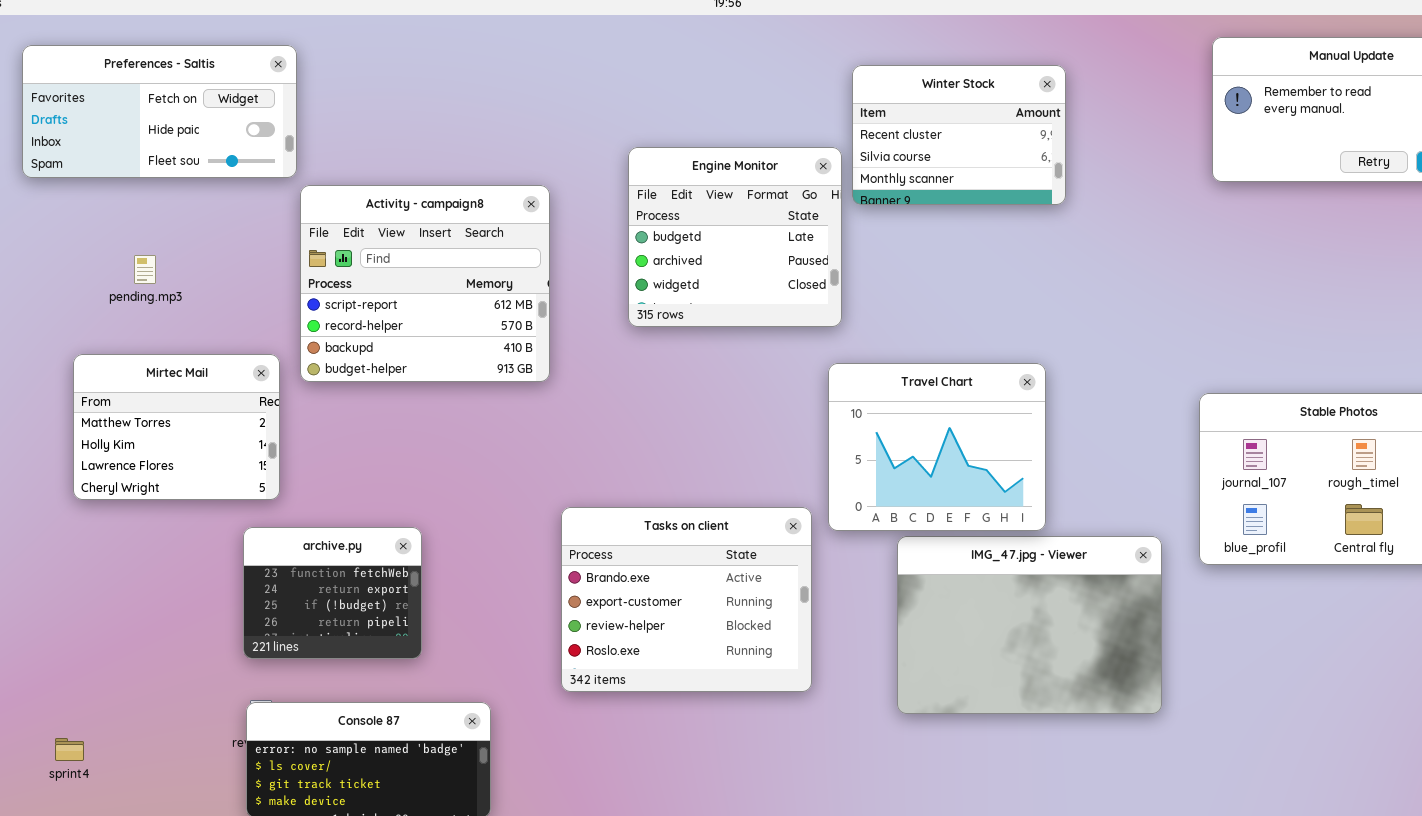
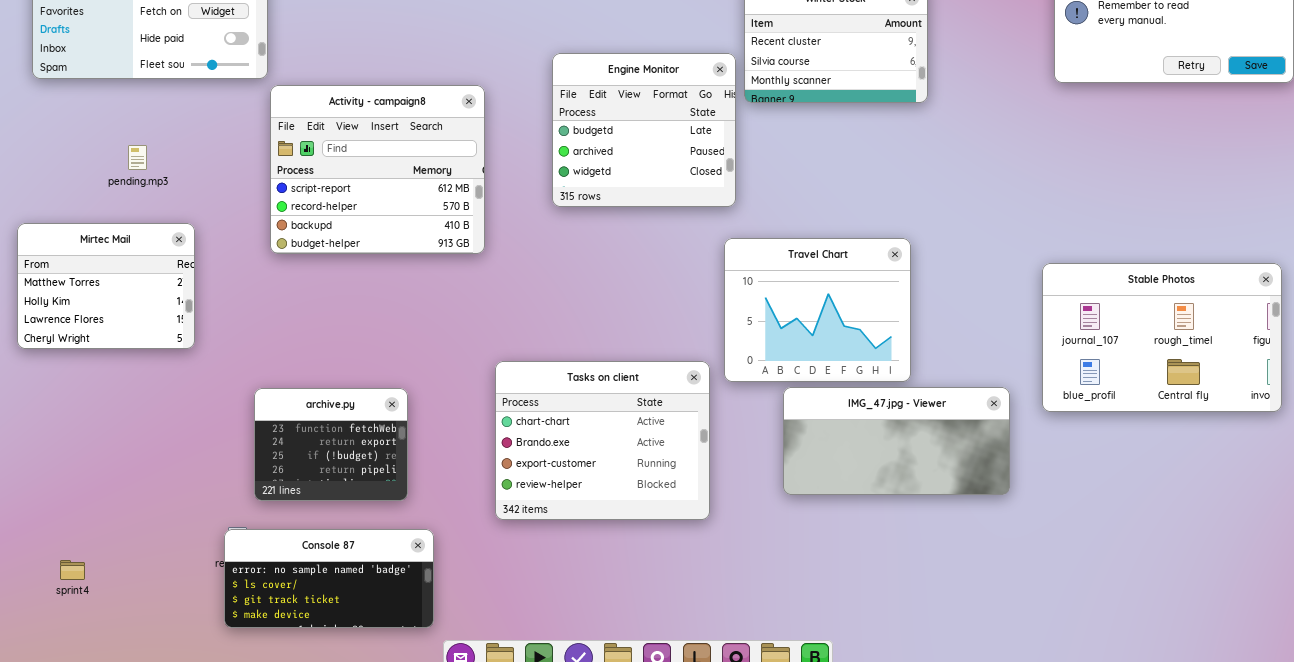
Mirtec Mail: [73,354,280,500] -> [17,223,195,349], moved
Tasks on client: [561,507,812,692] -> [495,361,710,520], scrolled up 1 row
archive.py: [243,527,422,659] -> [254,388,408,501], moved
IMG_47.jpg - Viewer: [897,536,1162,714] -> [783,387,1010,495], resized

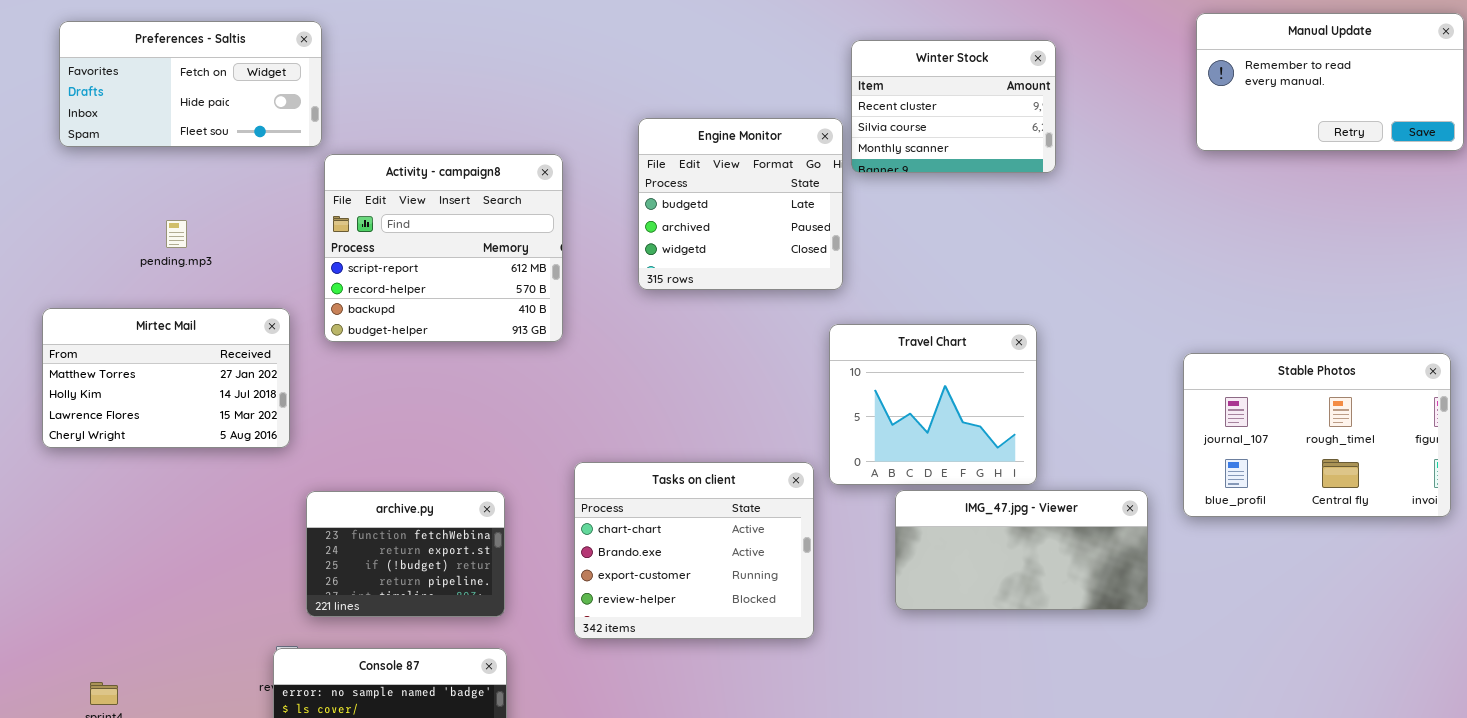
Mirtec Mail: [17,223,195,349] -> [42,308,290,448], resized
archive.py: [254,388,408,501] -> [306,491,505,617], resized

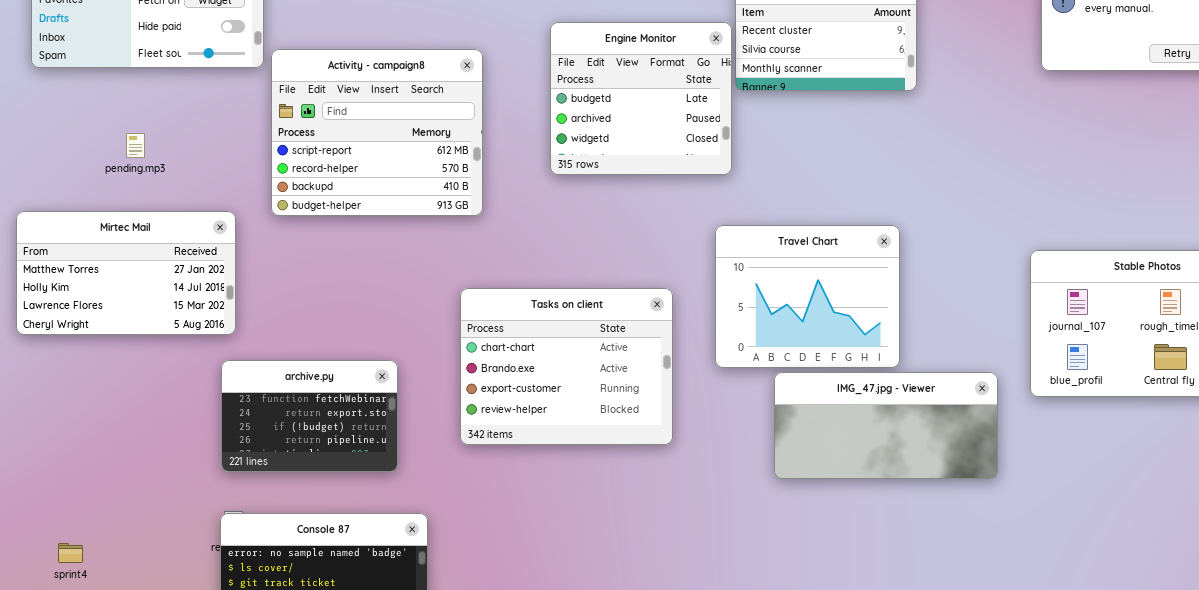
Engine Monitor: [638,118,843,290] -> [550,22,732,175], moved
Activity - campaign8: [324,154,563,342] -> [271,49,483,216], moved
Tasks on client: [574,462,814,639] -> [460,288,673,445], moved
archive.py: [306,491,505,617] -> [221,360,398,472], moved

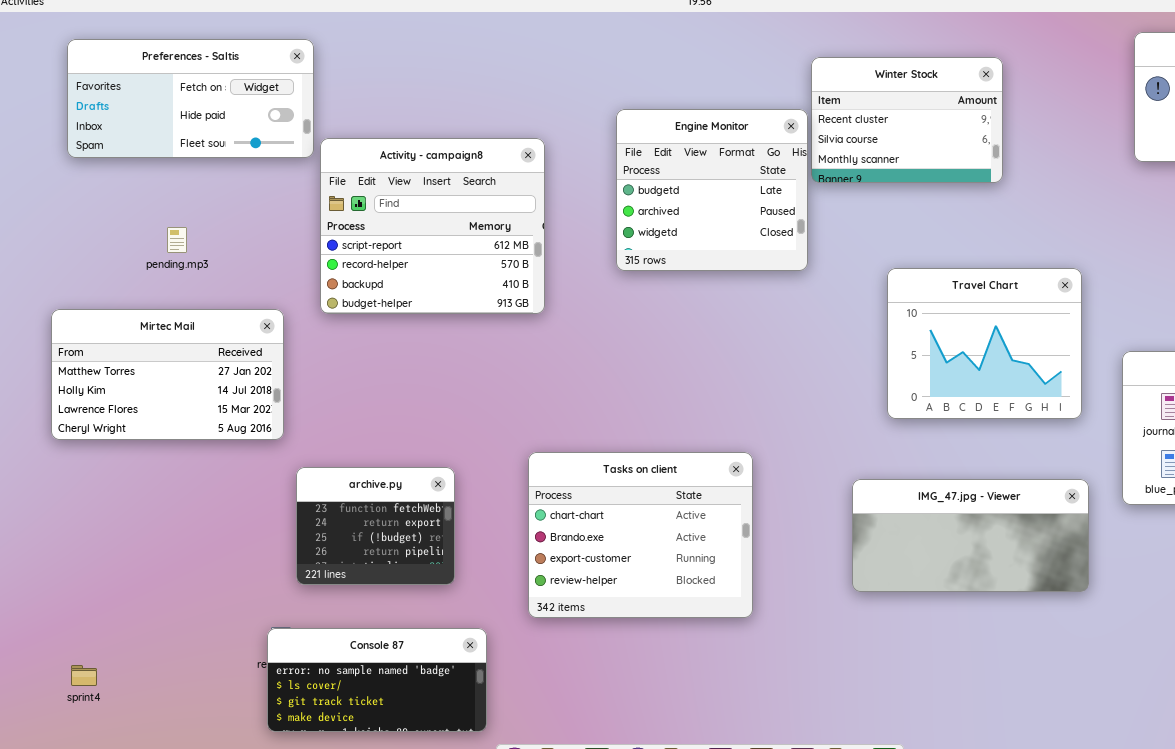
Travel Chart: [715,225,900,368] -> [887,268,1082,419], moved
Tasks on client: [460,288,673,445] -> [528,452,753,618], moved
archive.py: [221,360,398,472] -> [296,467,455,585], resized
sprint4: [58,543,83,563] -> [71,665,97,686], moved

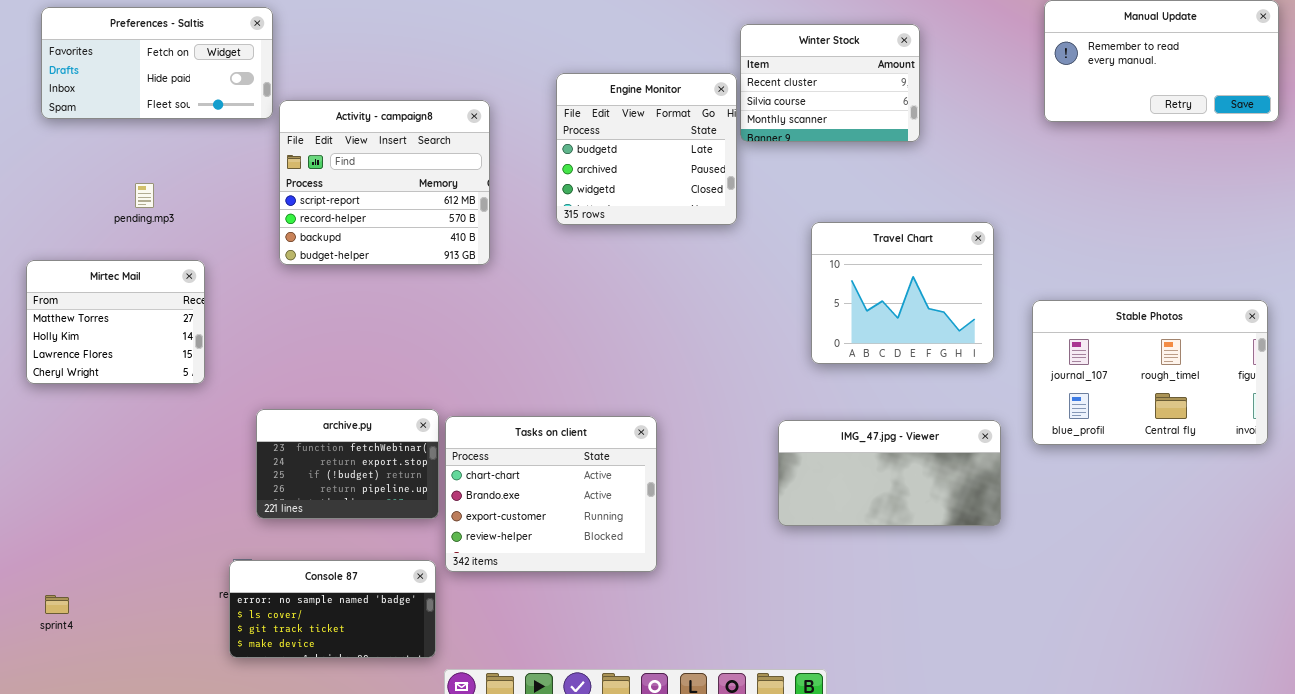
Mirtec Mail: [51,309,284,440] -> [26,260,205,384], resized
Tasks on client: [528,452,753,618] -> [445,416,657,572], moved
archive.py: [296,467,455,585] -> [256,409,439,519], resized

